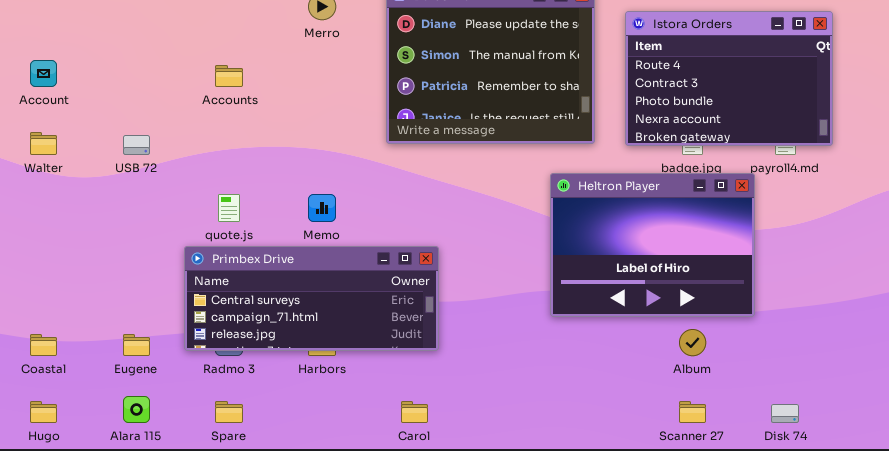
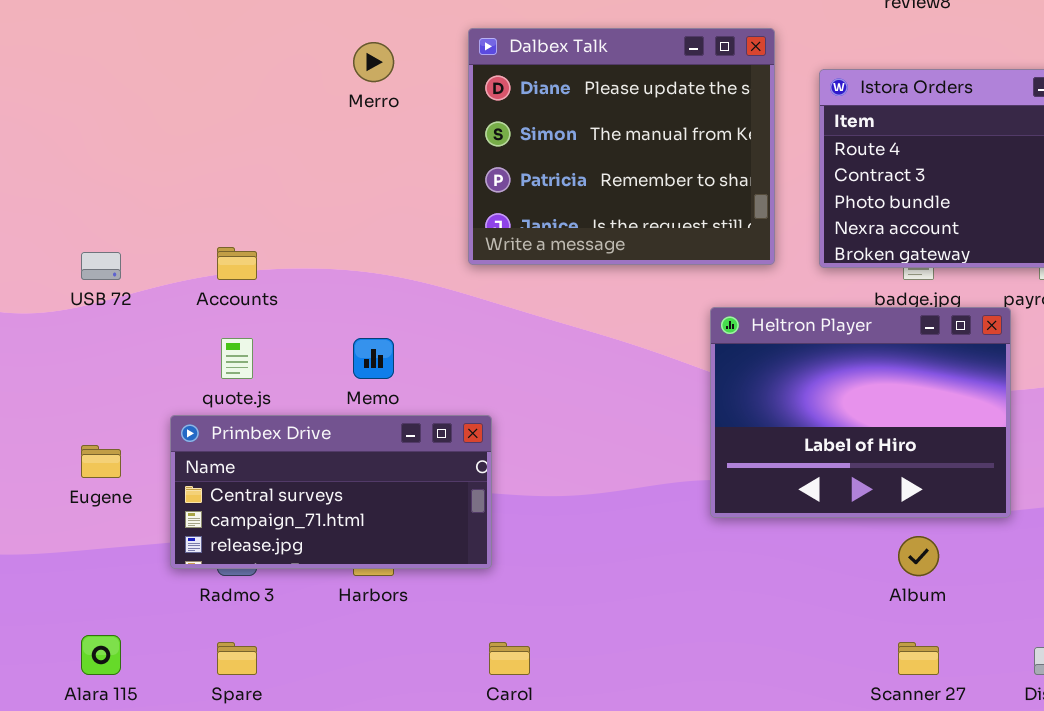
Accounts: [215,65,243,87] -> [217,247,257,280], moved
Primbex Drive: [184,246,439,351] -> [170,415,492,569], resized
Eugene: [123,334,150,356] -> [81,445,121,478], moved

